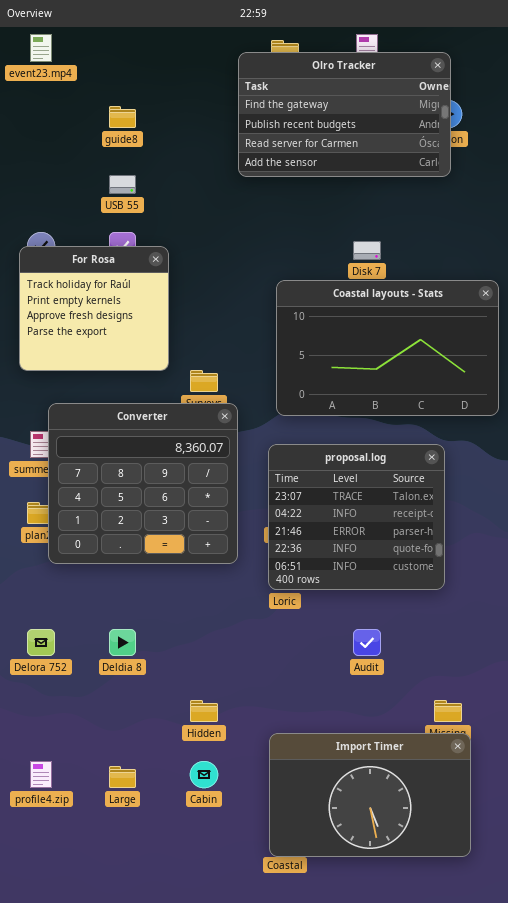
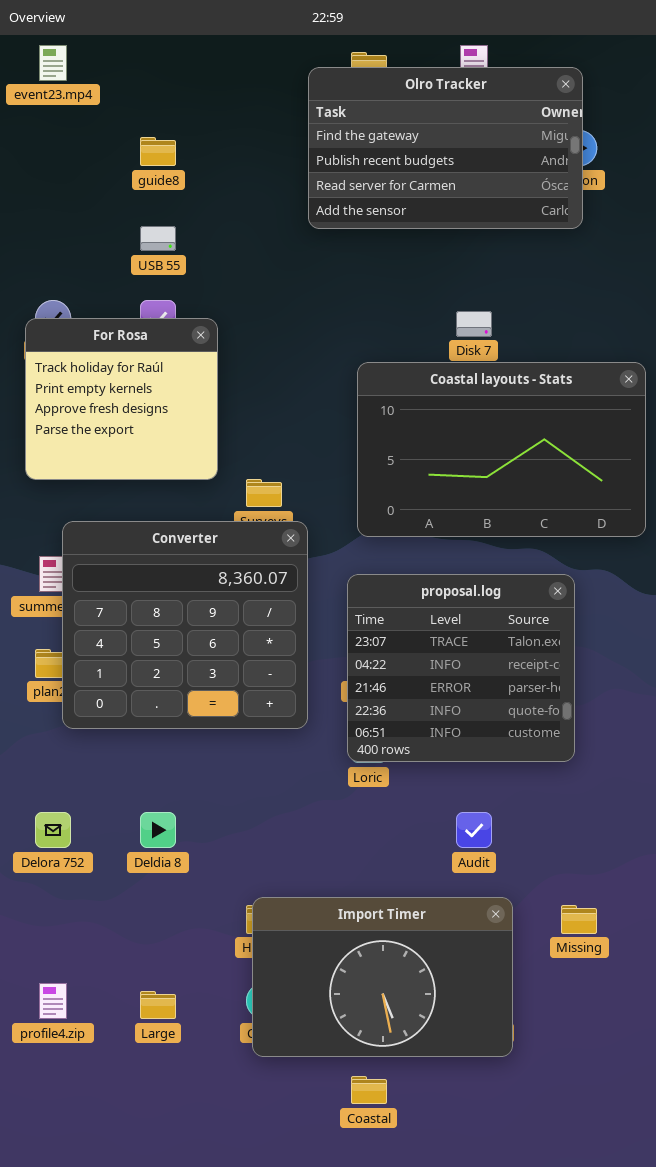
Import Timer: [269,733,471,857] -> [252,897,513,1057], moved

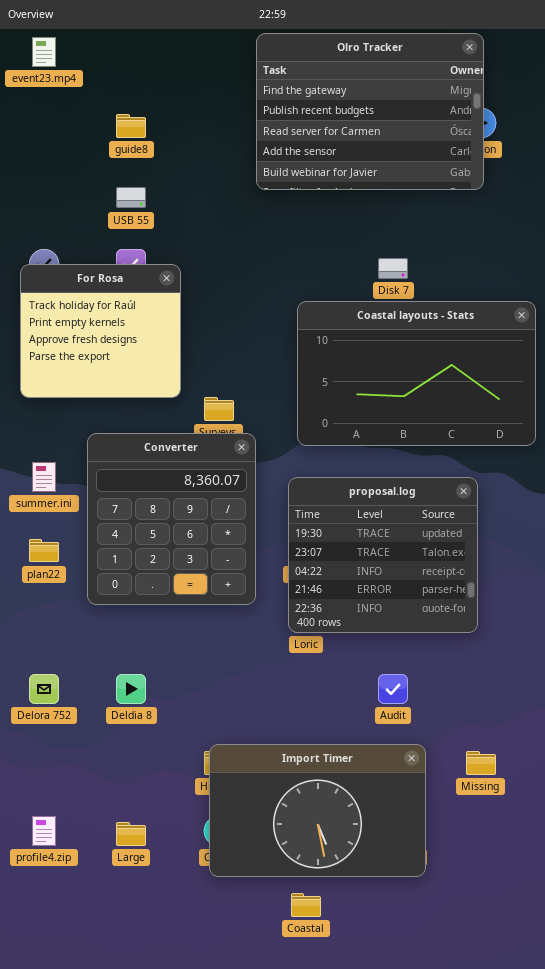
Olro Tracker: [308,67,583,229] -> [256,33,484,190], resized
Converter: [62,521,308,729] -> [87,433,256,605], resized
proposal.log: [347,574,575,762] -> [288,477,478,633], scrolled up 1 row

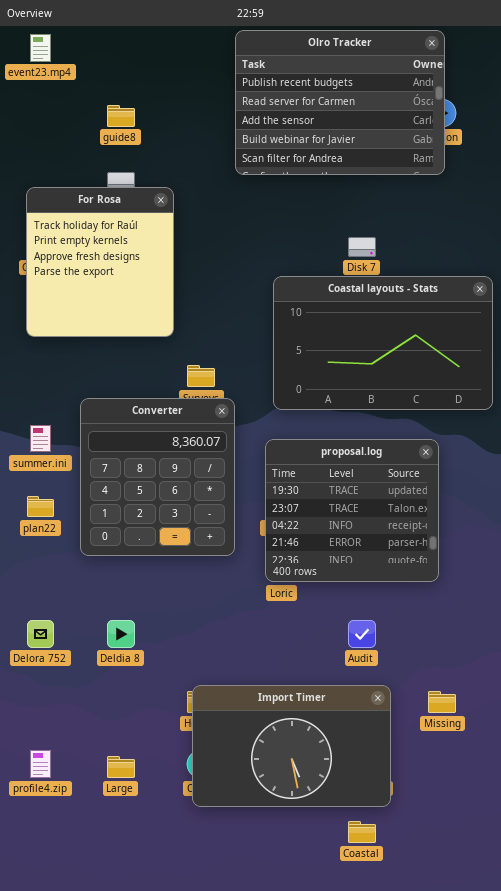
Olro Tracker: [256,33,484,190] -> [235,30,445,175], scrolled down 1 row
For Rosa: [20,264,181,398] -> [26,187,174,337], moved, resized
Coastal: [291,893,321,917] -> [348,821,376,843], moved

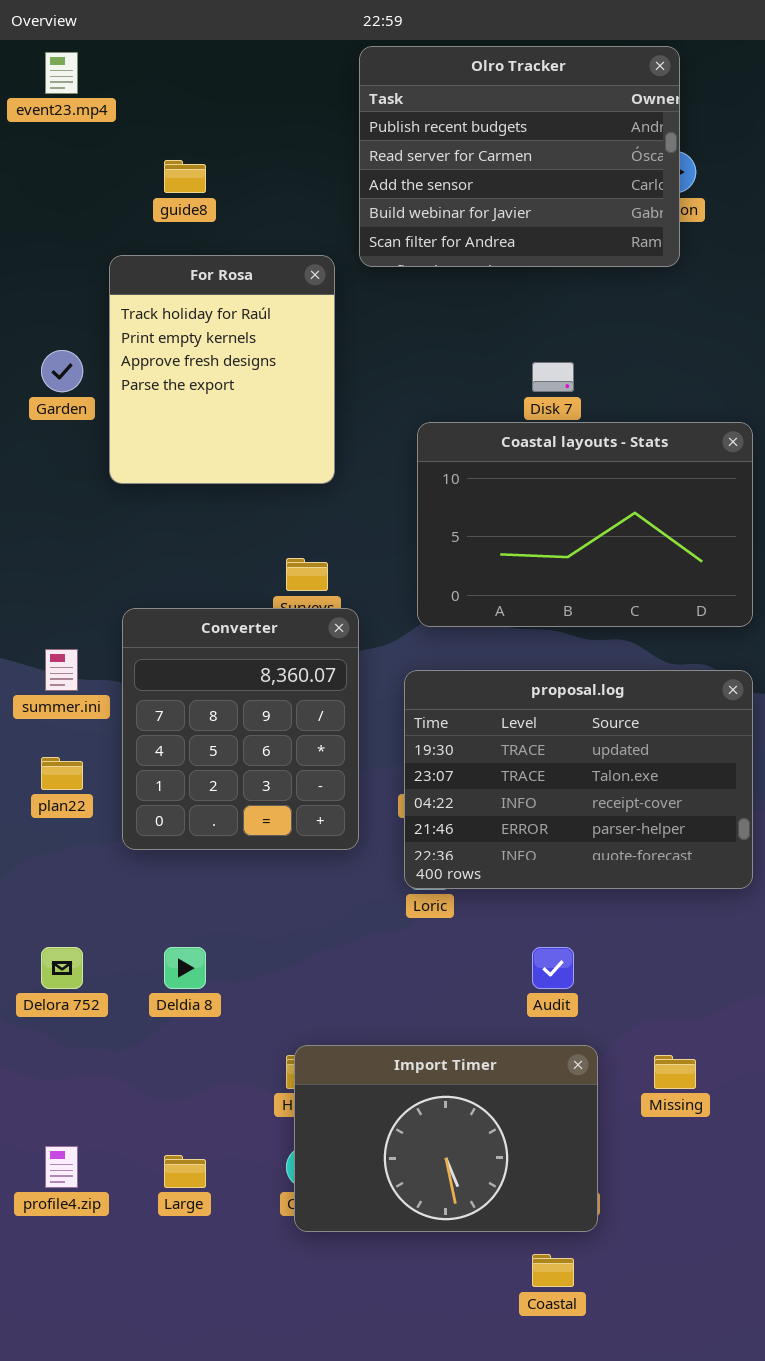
For Rosa: [26,187,174,337] -> [109,255,335,484], moved
proposal.log: [265,439,439,582] -> [404,670,753,889], resized

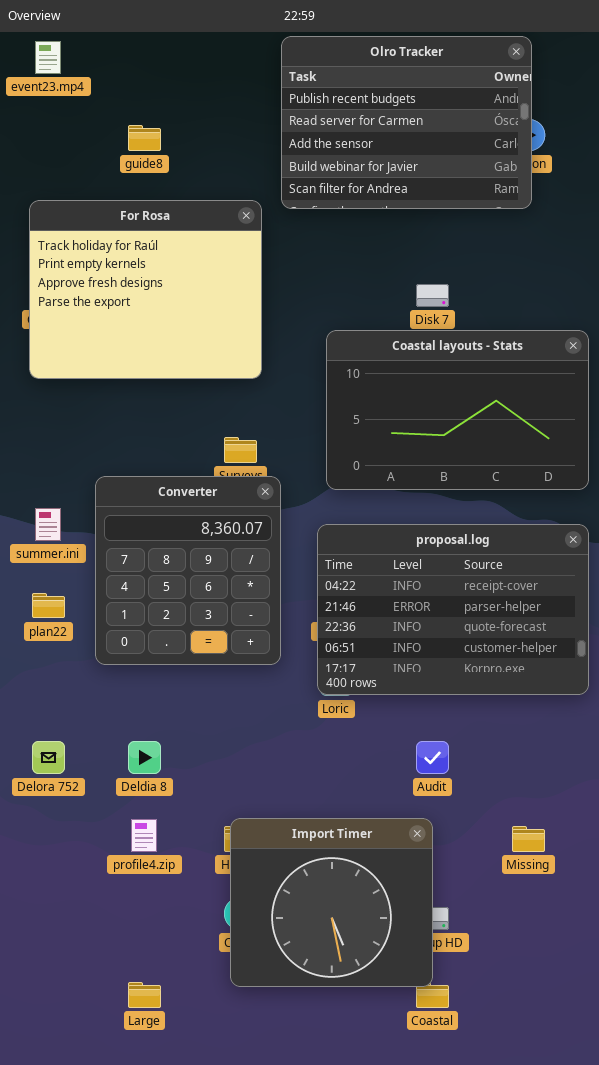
For Rosa: [109,255,335,484] -> [29,200,262,379], resized
proposal.log: [404,670,753,889] -> [317,524,589,695], scrolled down 2 rows
Import Timer: [294,1045,598,1232] -> [230,818,433,987], resized
profile4.zip: [45,1146,78,1188] -> [131,819,157,852], moved
Large: [164,1155,206,1188] -> [128,982,161,1008], moved

